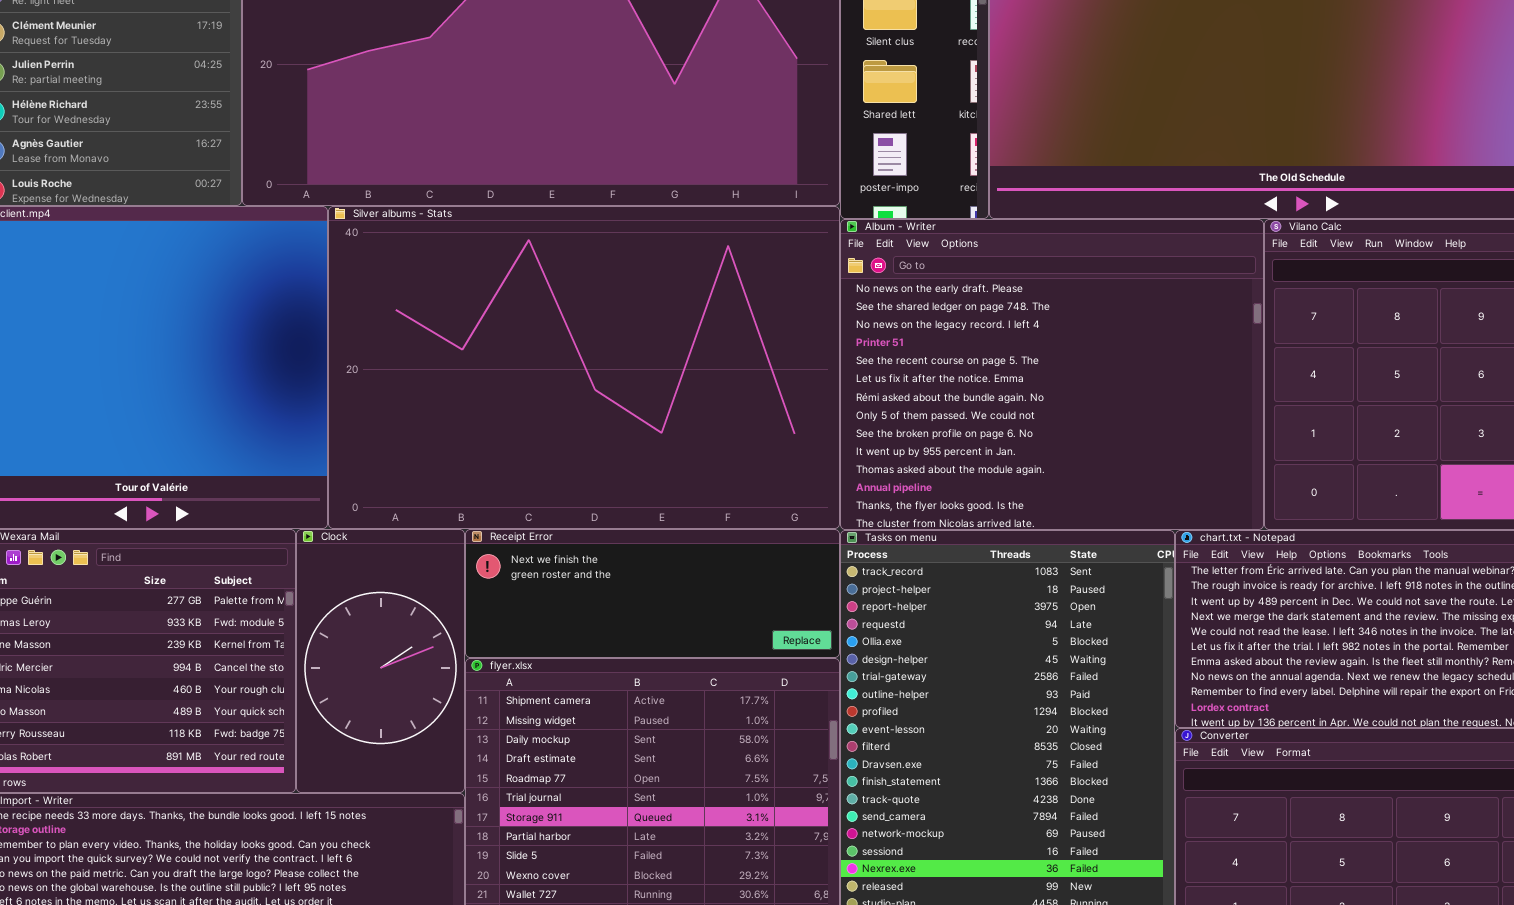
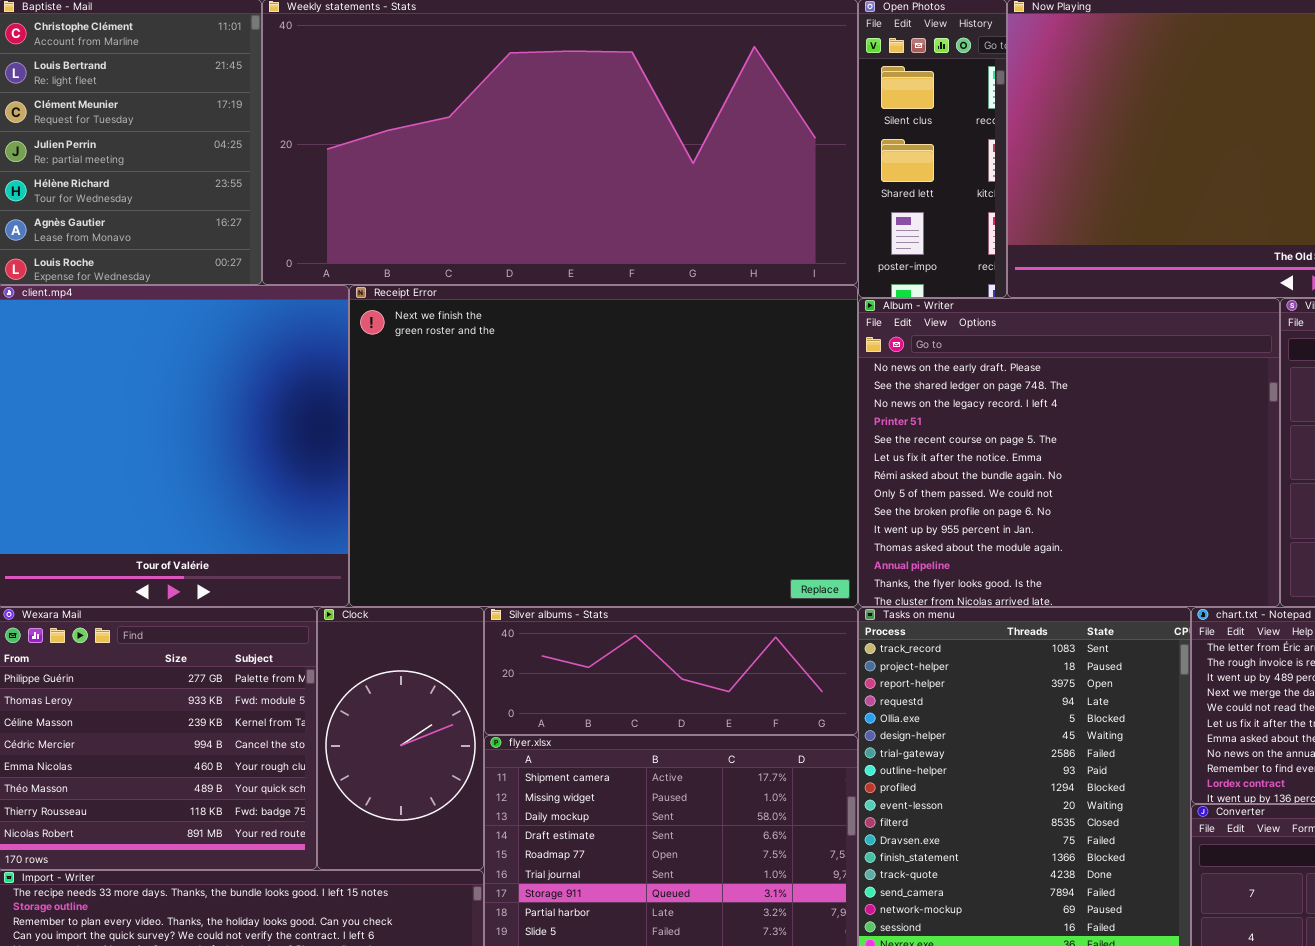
Silver albums - Stats: [328,206,840,529] -> [484,607,858,735], moved, resized
Receipt Error: [465,529,840,658] -> [349,285,858,607], moved, resized

